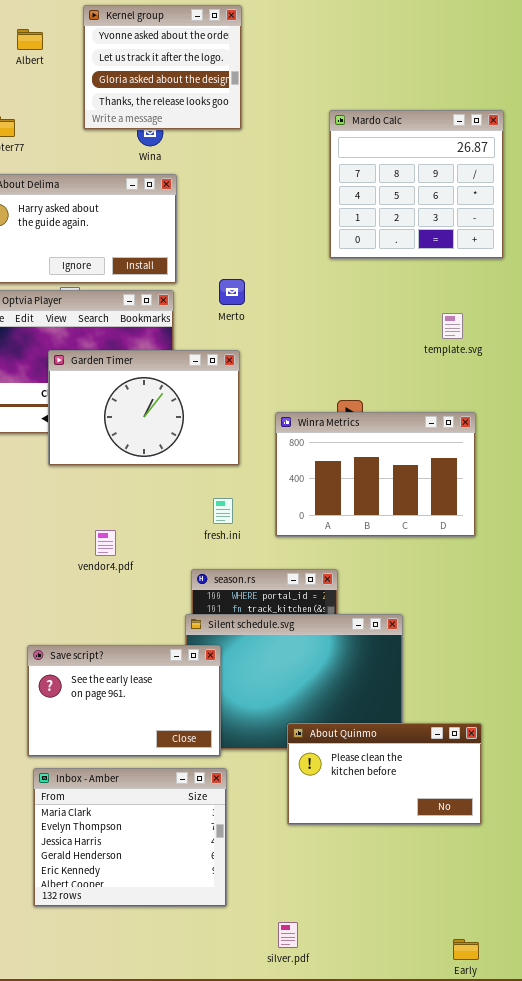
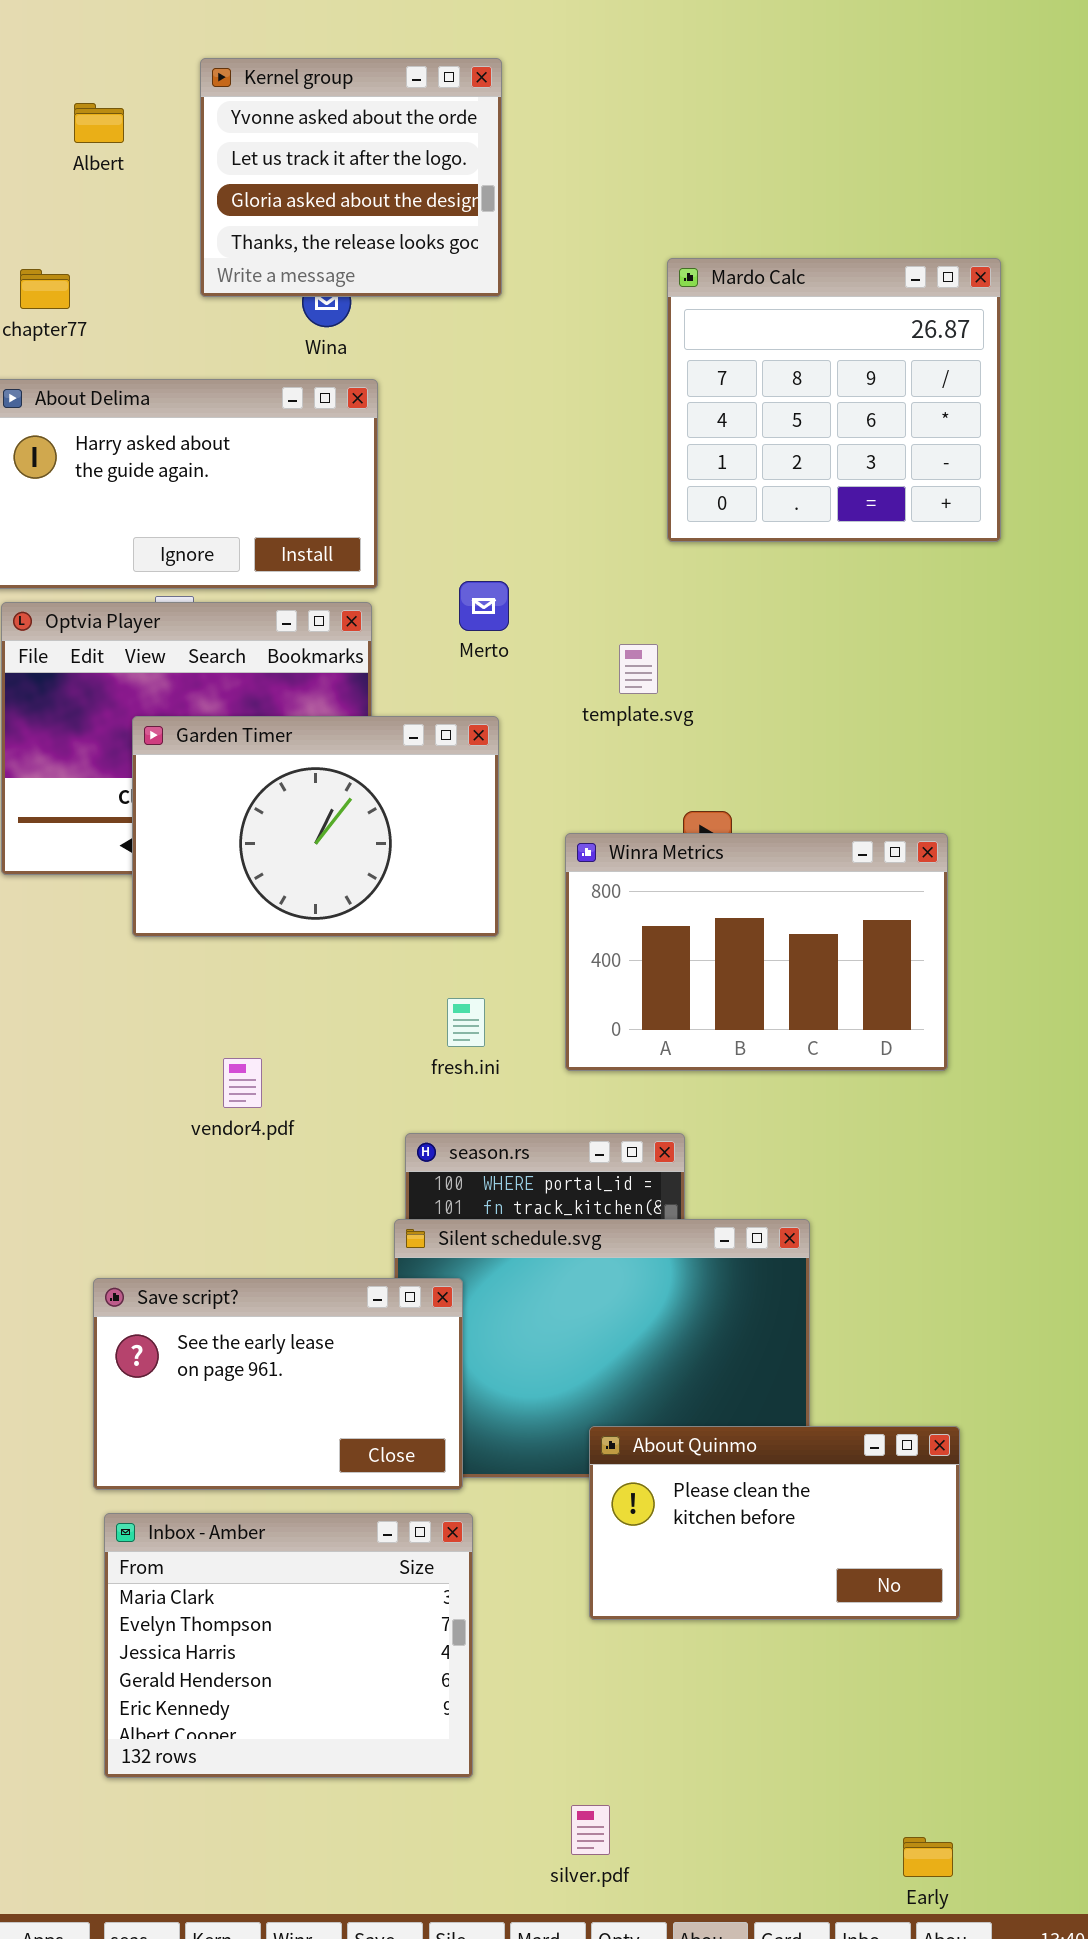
template.svg: [442,313,463,339] -> [619,644,658,694], moved

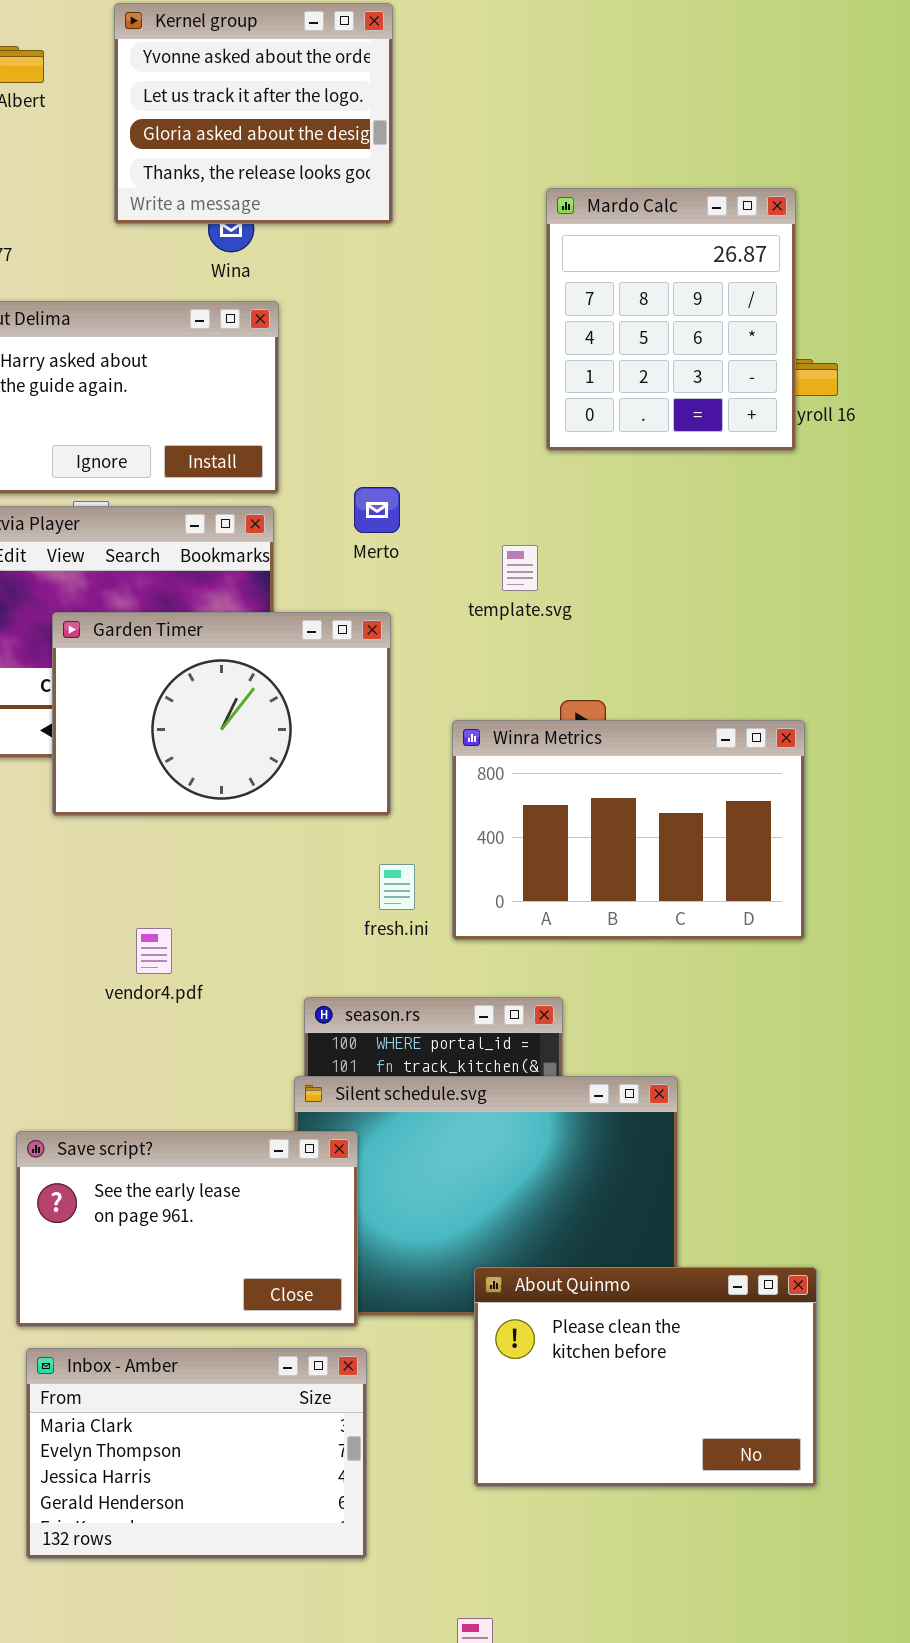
Mardo Calc: [667,258,1001,542] -> [546,188,796,451], resized
fresh.ini: [447,998,485,1047] -> [379,864,415,910], moved
About Quinmo: [589,1426,960,1620] -> [474,1267,817,1487], resized
Inbox - Amber: [104,1513,473,1778] -> [26,1348,367,1559], resized

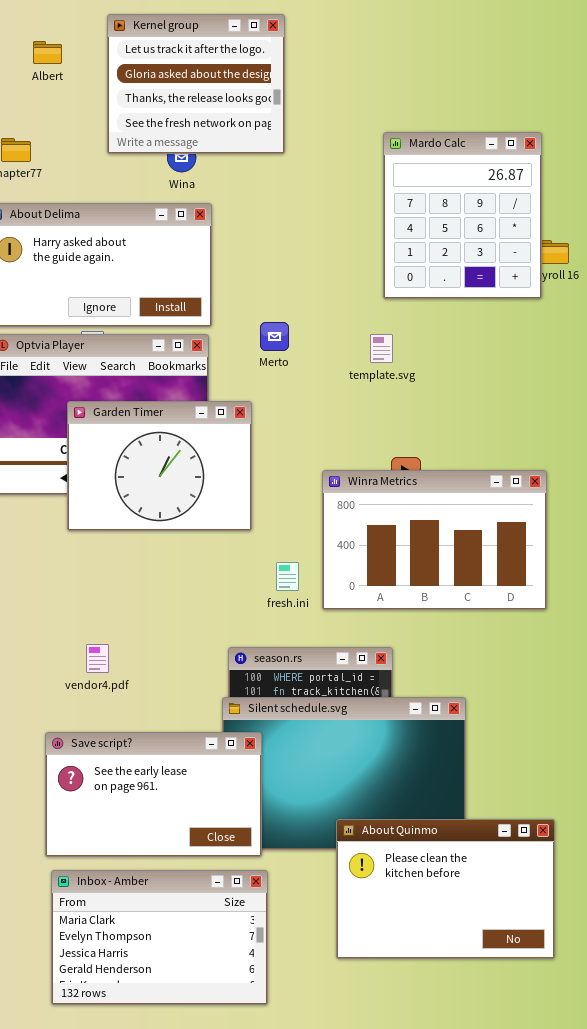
Kernel group: [114,3,393,224] -> [107,14,285,154], scrolled down 1 row
template.svg: [502,545,538,591] -> [370,334,393,363], moved
Garden Timer: [52,612,391,816] -> [67,401,252,531], resized
vendor4.pdf: [136,928,172,974] -> [86,644,109,673], moved

